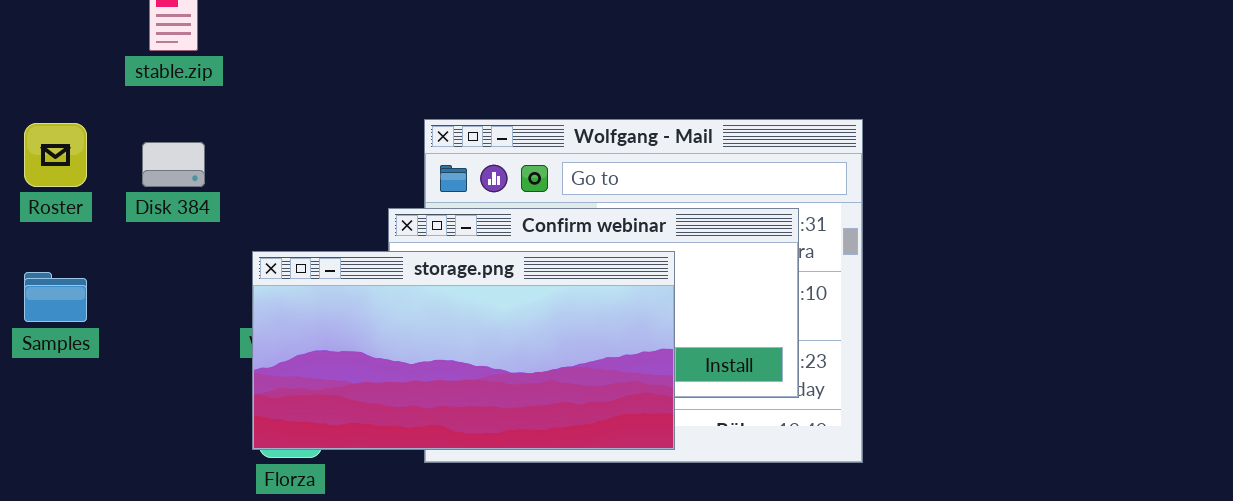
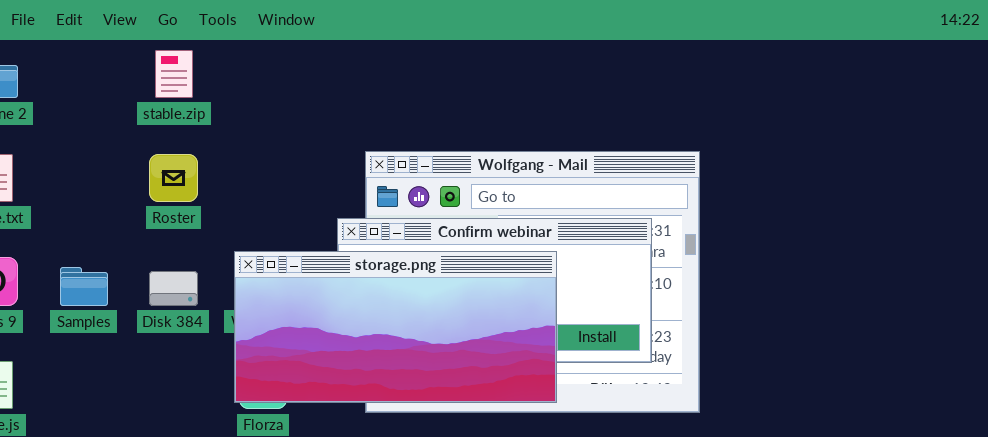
Roster: [24,123,87,187] -> [149,154,198,202], moved
Disk 384: [142,142,205,187] -> [149,271,198,306], moved

